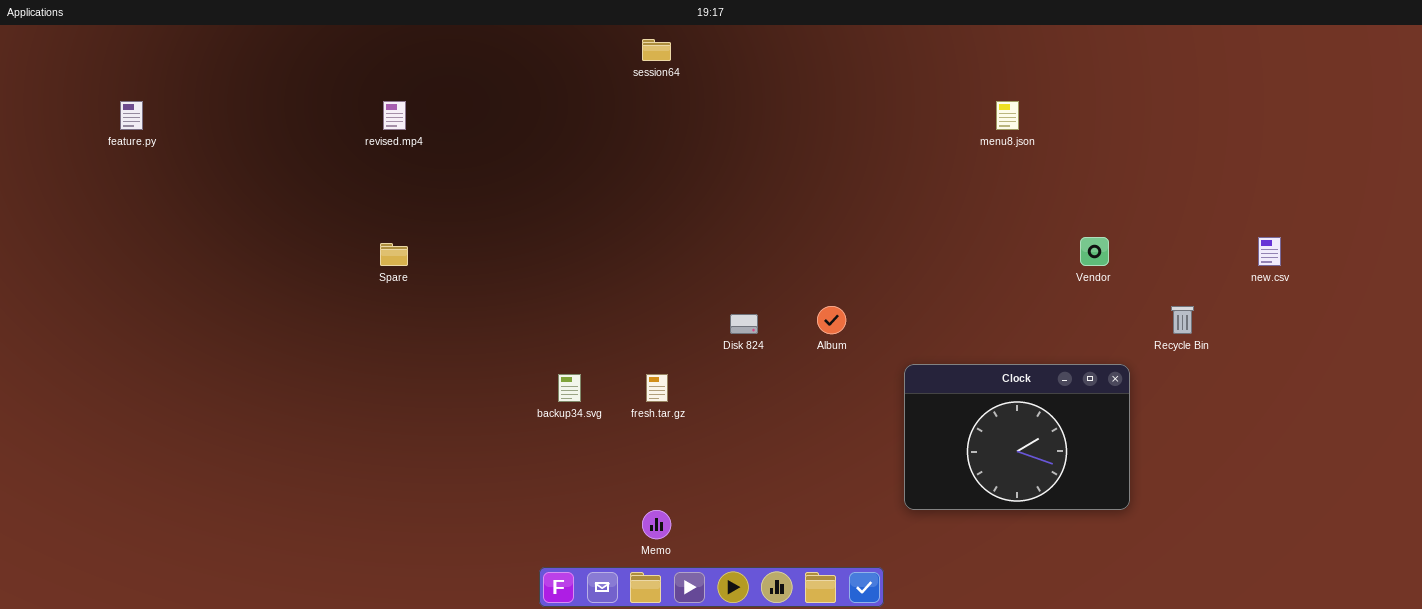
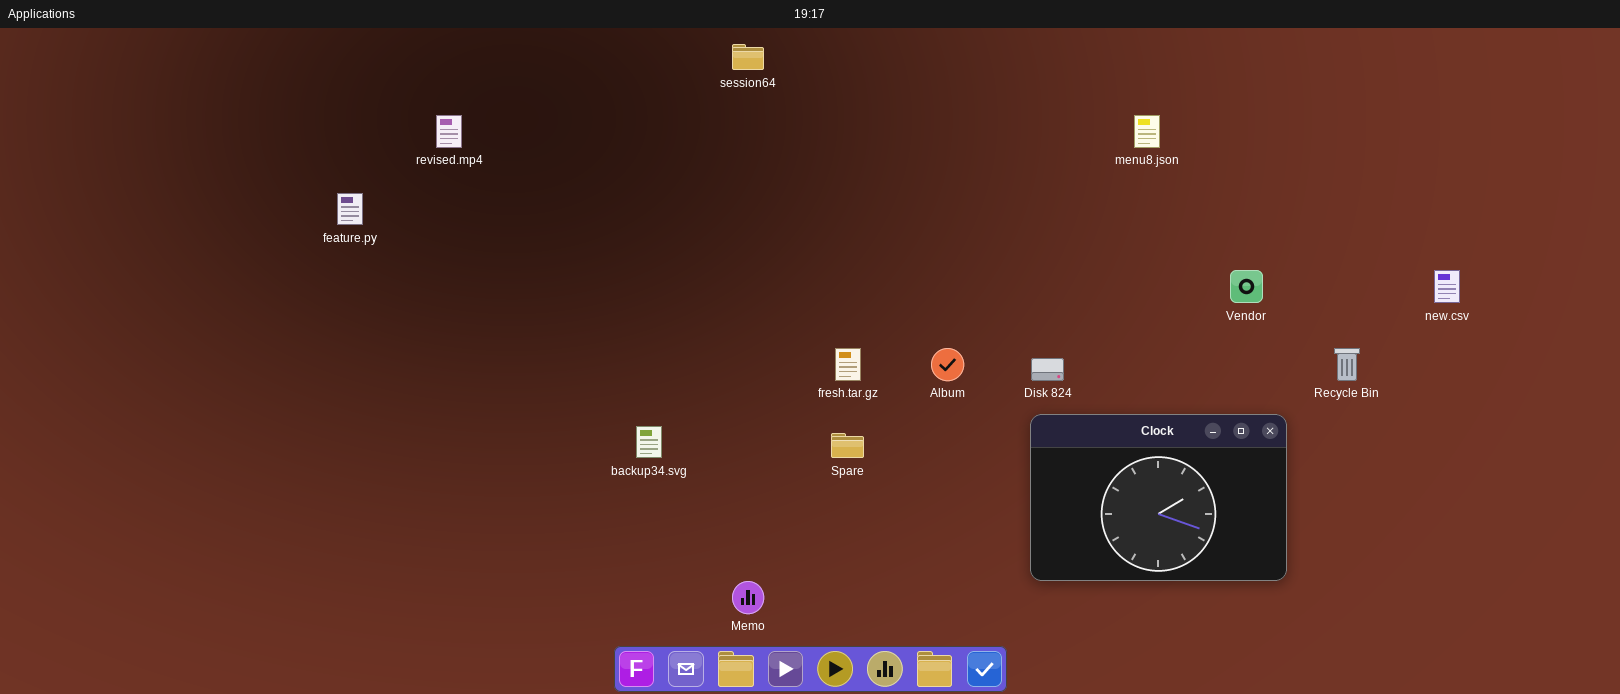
feature.py: [120,101,143,130] -> [337,193,363,225], moved
Spare: [380,243,408,266] -> [831,433,864,458], moved
Disk 824: [730,314,758,334] -> [1031,358,1064,381], moved
fresh.tar.gz: [646,374,668,402] -> [835,348,861,381], moved

